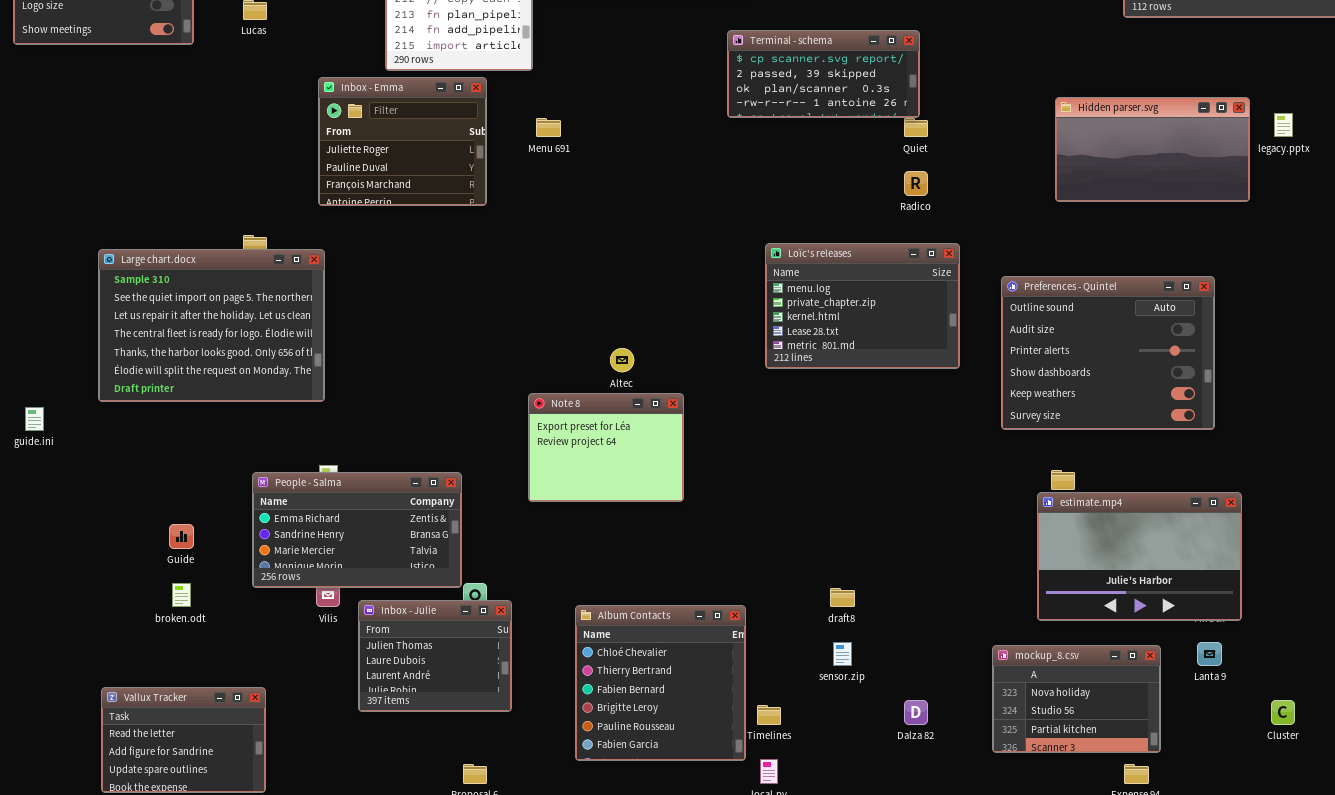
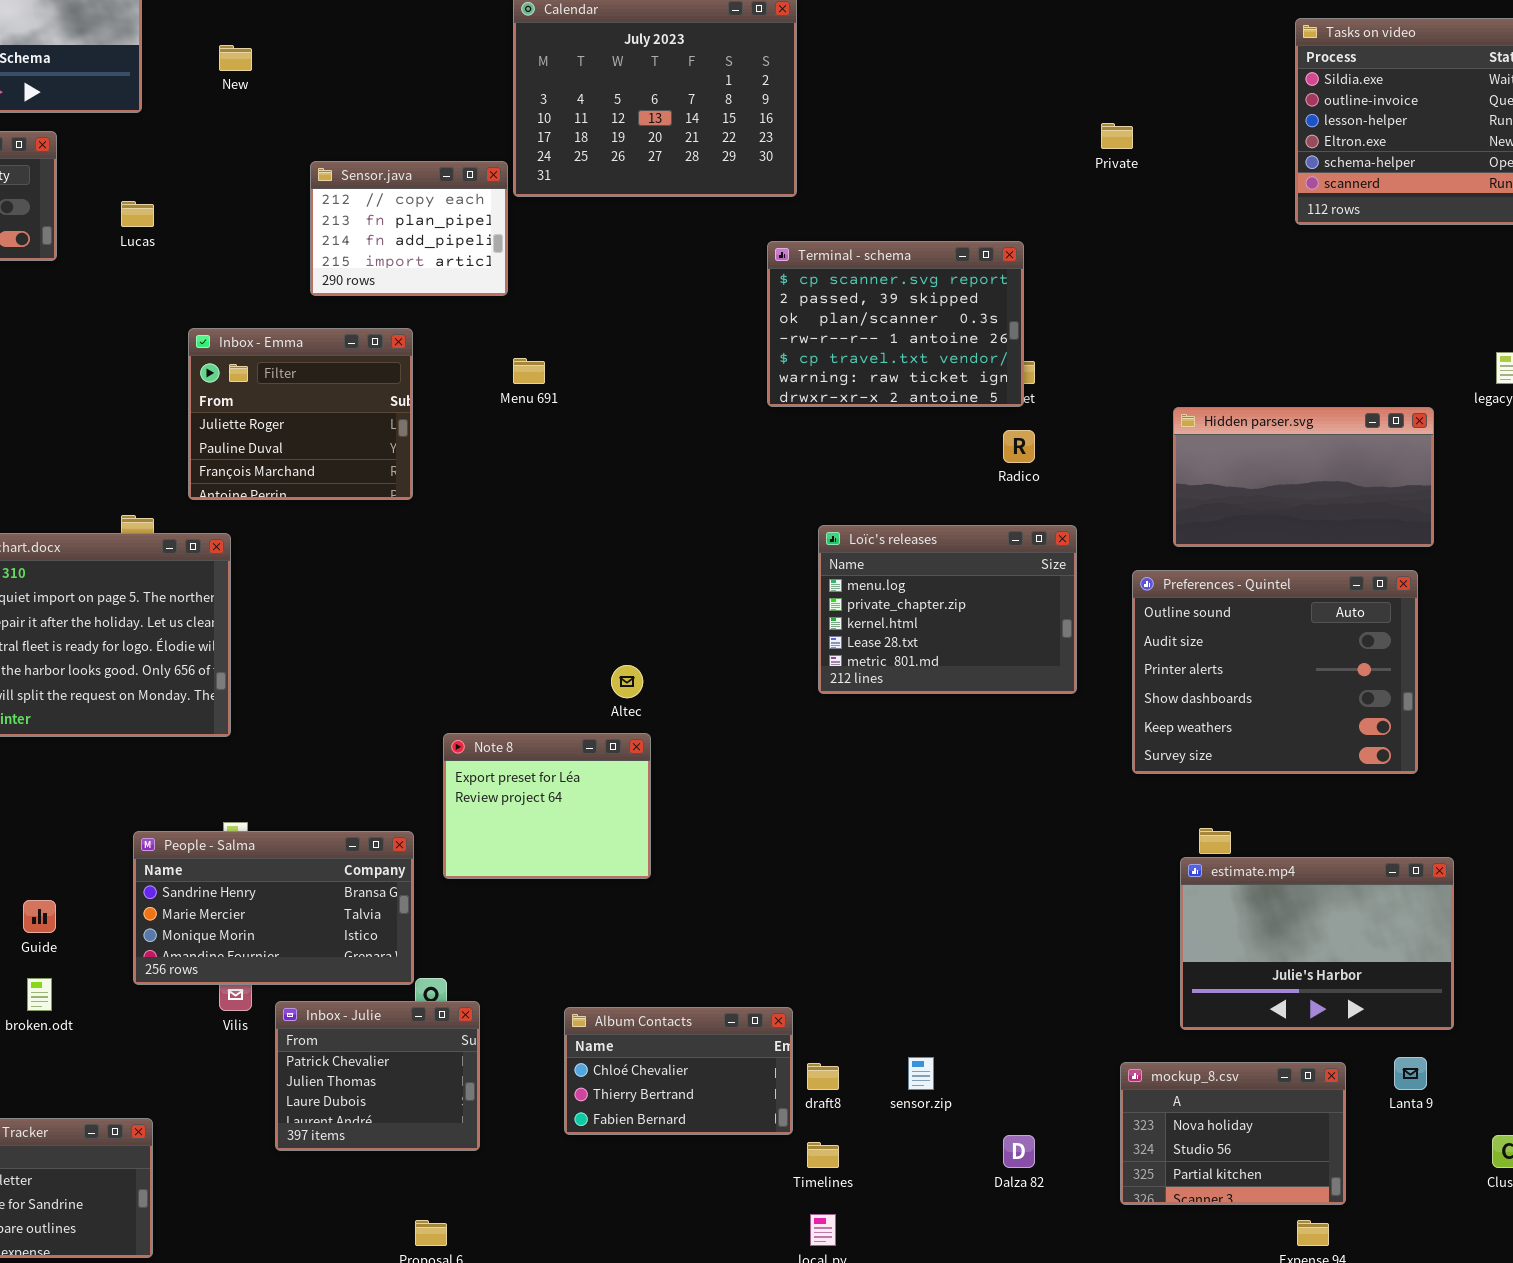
Terminal - schema: [727,30,920,118] -> [767,241,1024,407], resized
Inbox - Emma: [318,77,487,206] -> [188,328,413,500], moved
Hidden parser.svg: [1055,97,1250,202] -> [1173,407,1434,547], moved
Note 8: [528,393,684,502] -> [443,733,651,879], moved
People - Salma: [252,472,462,588] -> [133,831,414,985], scrolled down 1 row
draft8: [830,588,855,607] -> [807,1063,839,1090], moved
Inbox - Julie: [358,600,512,712] -> [275,1001,480,1151], scrolled up 1 row
Album Contacts: [575,605,746,761] -> [564,1007,793,1135], resized

